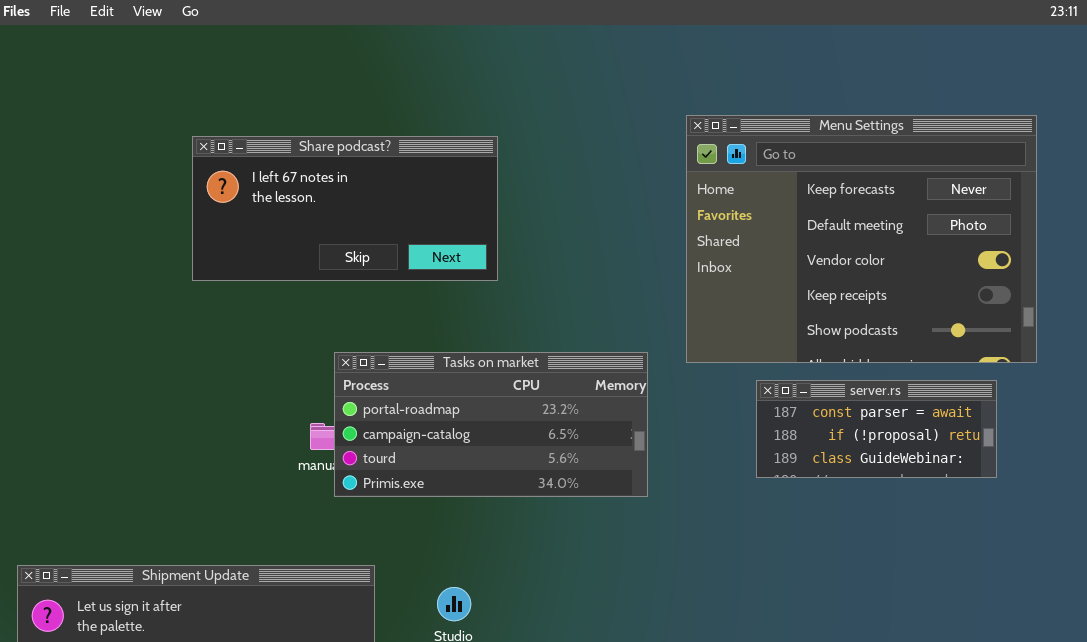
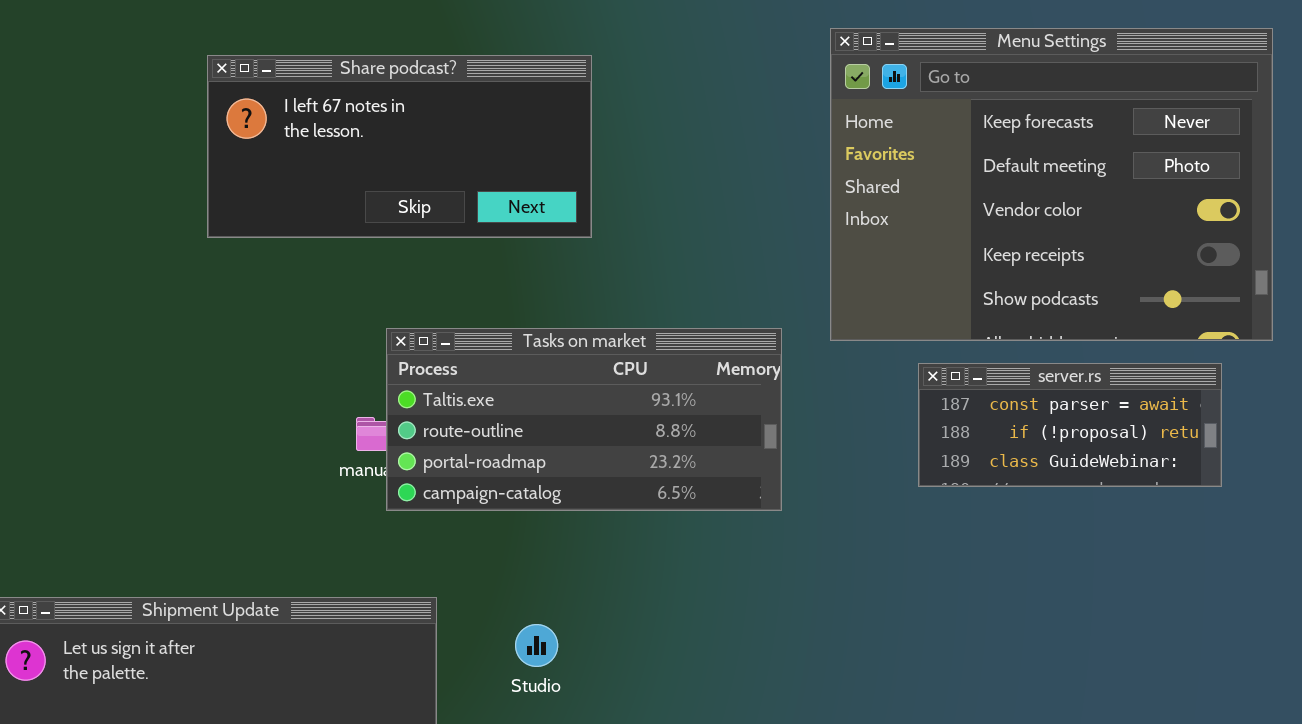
Tasks on market: [334,352,648,497] -> [386,328,782,511], scrolled up 2 rows

